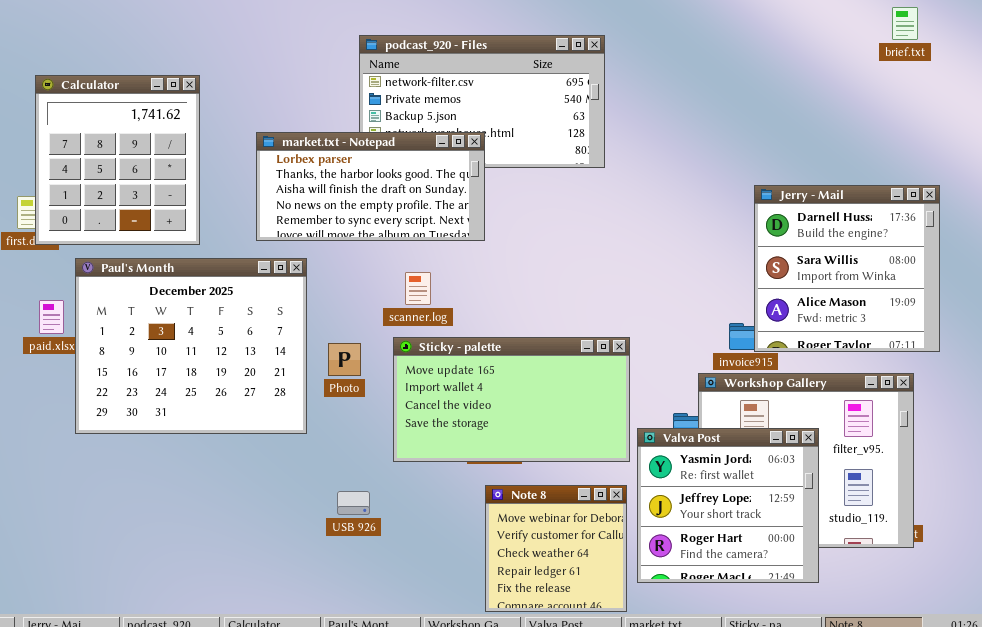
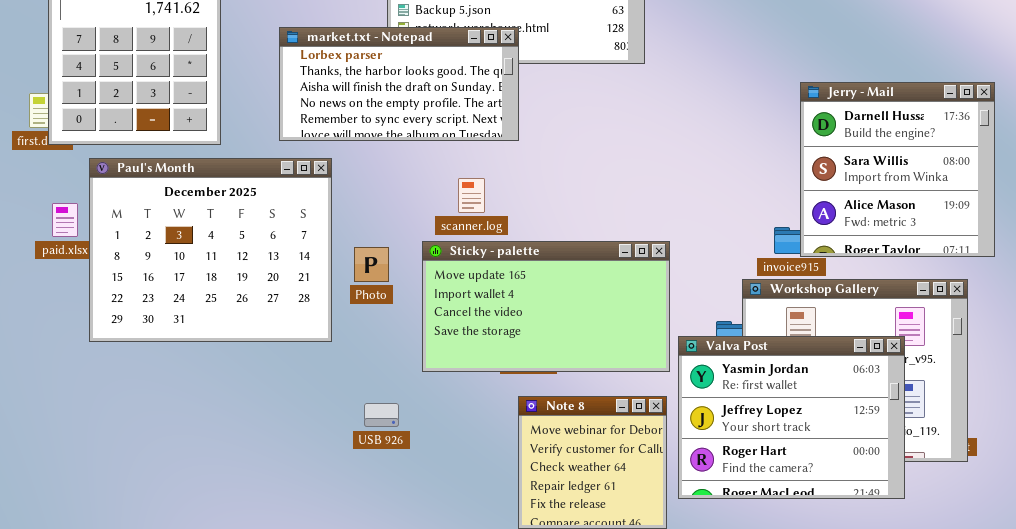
scanner.log: [405,272,431,305] -> [458,178,485,213], moved
Valva Post: [637,428,819,583] -> [678,336,905,499], resized

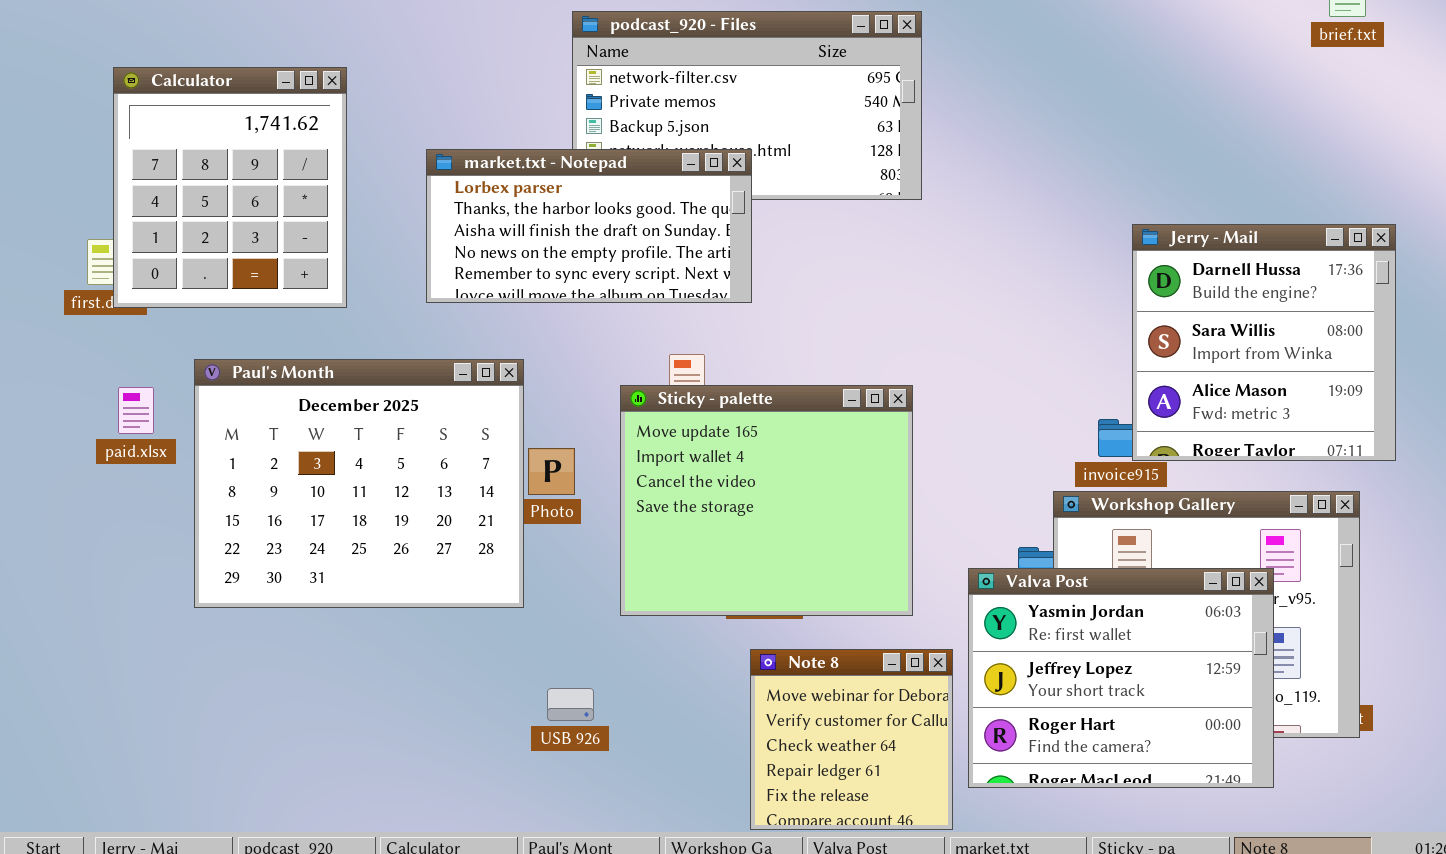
Paul's Month: [89,158,332,342] -> [194,359,524,608], moved
Sticky - palette: [422,241,670,372] -> [620,385,913,616], resized
USB 926: [364,403,399,427] -> [547,688,594,721], moved

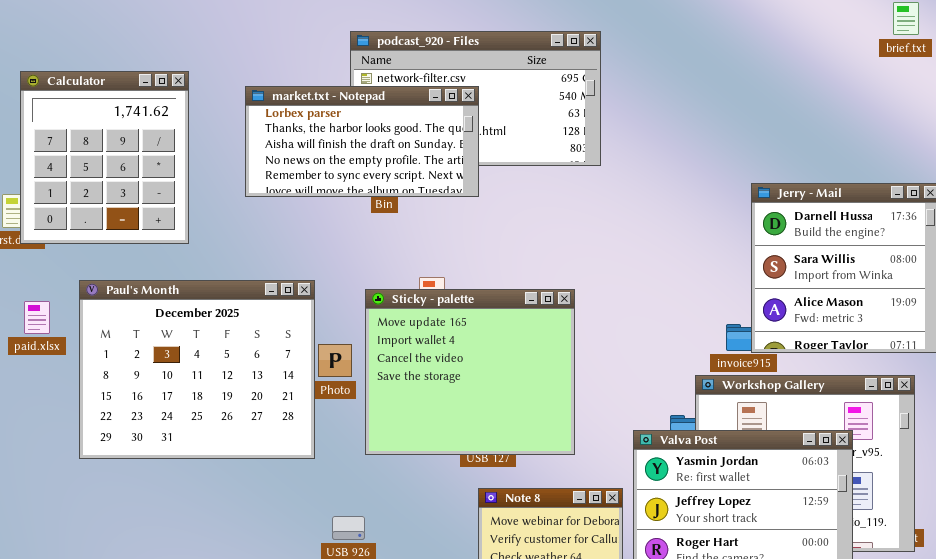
market.txt - Notepad: [426,149,752,303] -> [245,86,479,197], moved
Sticky - palette: [620,385,913,616] -> [365,289,575,455], moved

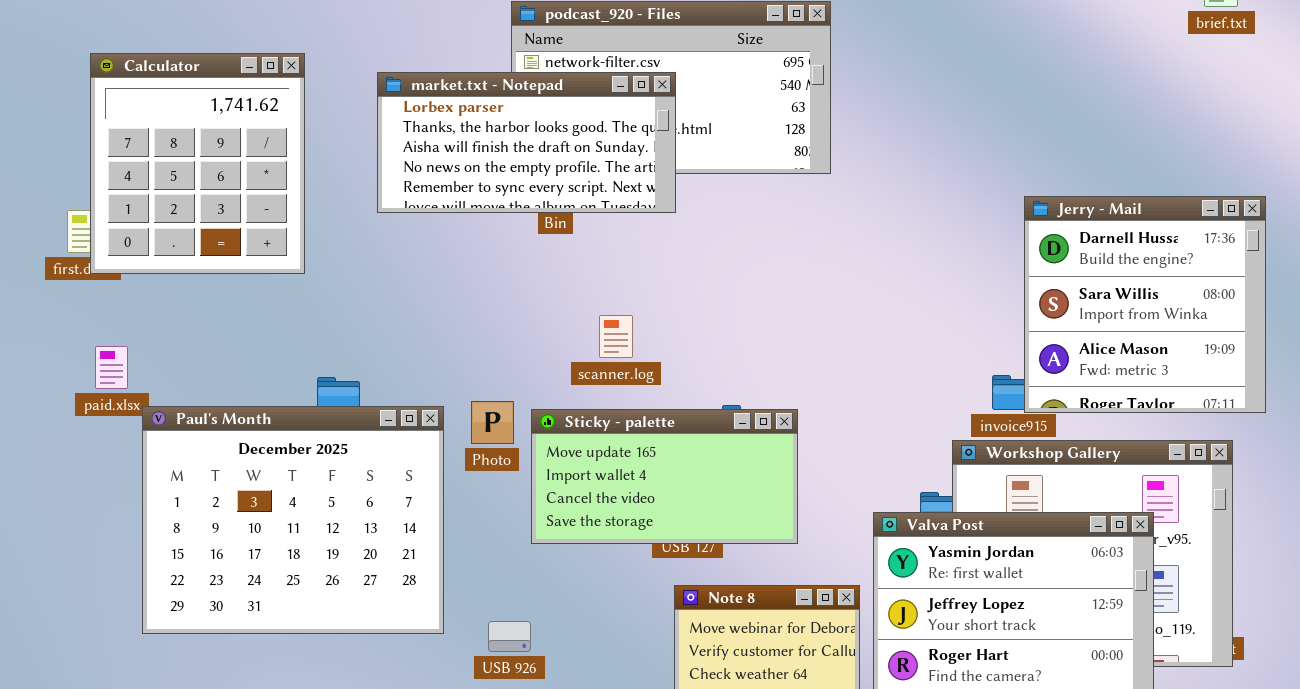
Paul's Month: [79,280,315,459] -> [142,406,444,634], moved
Sticky - palette: [365,289,575,455] -> [531,409,798,544], resized

